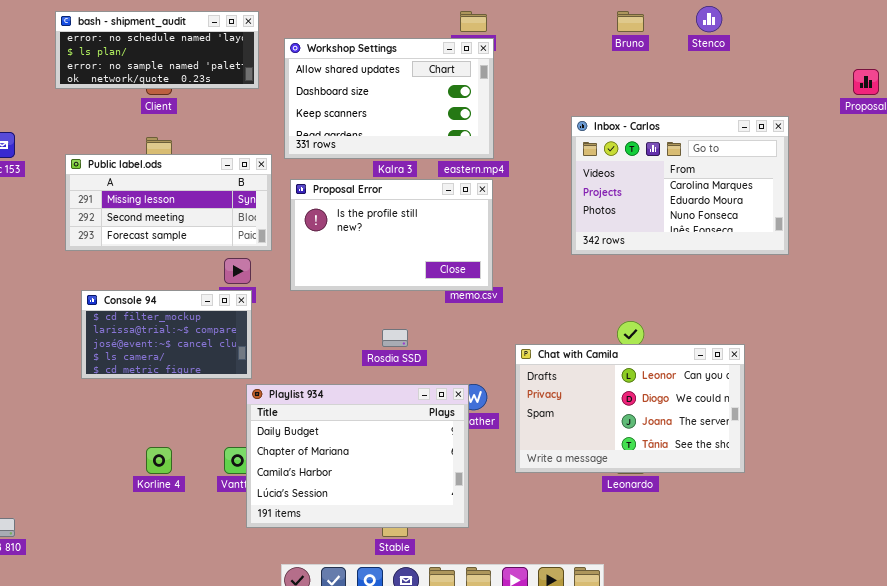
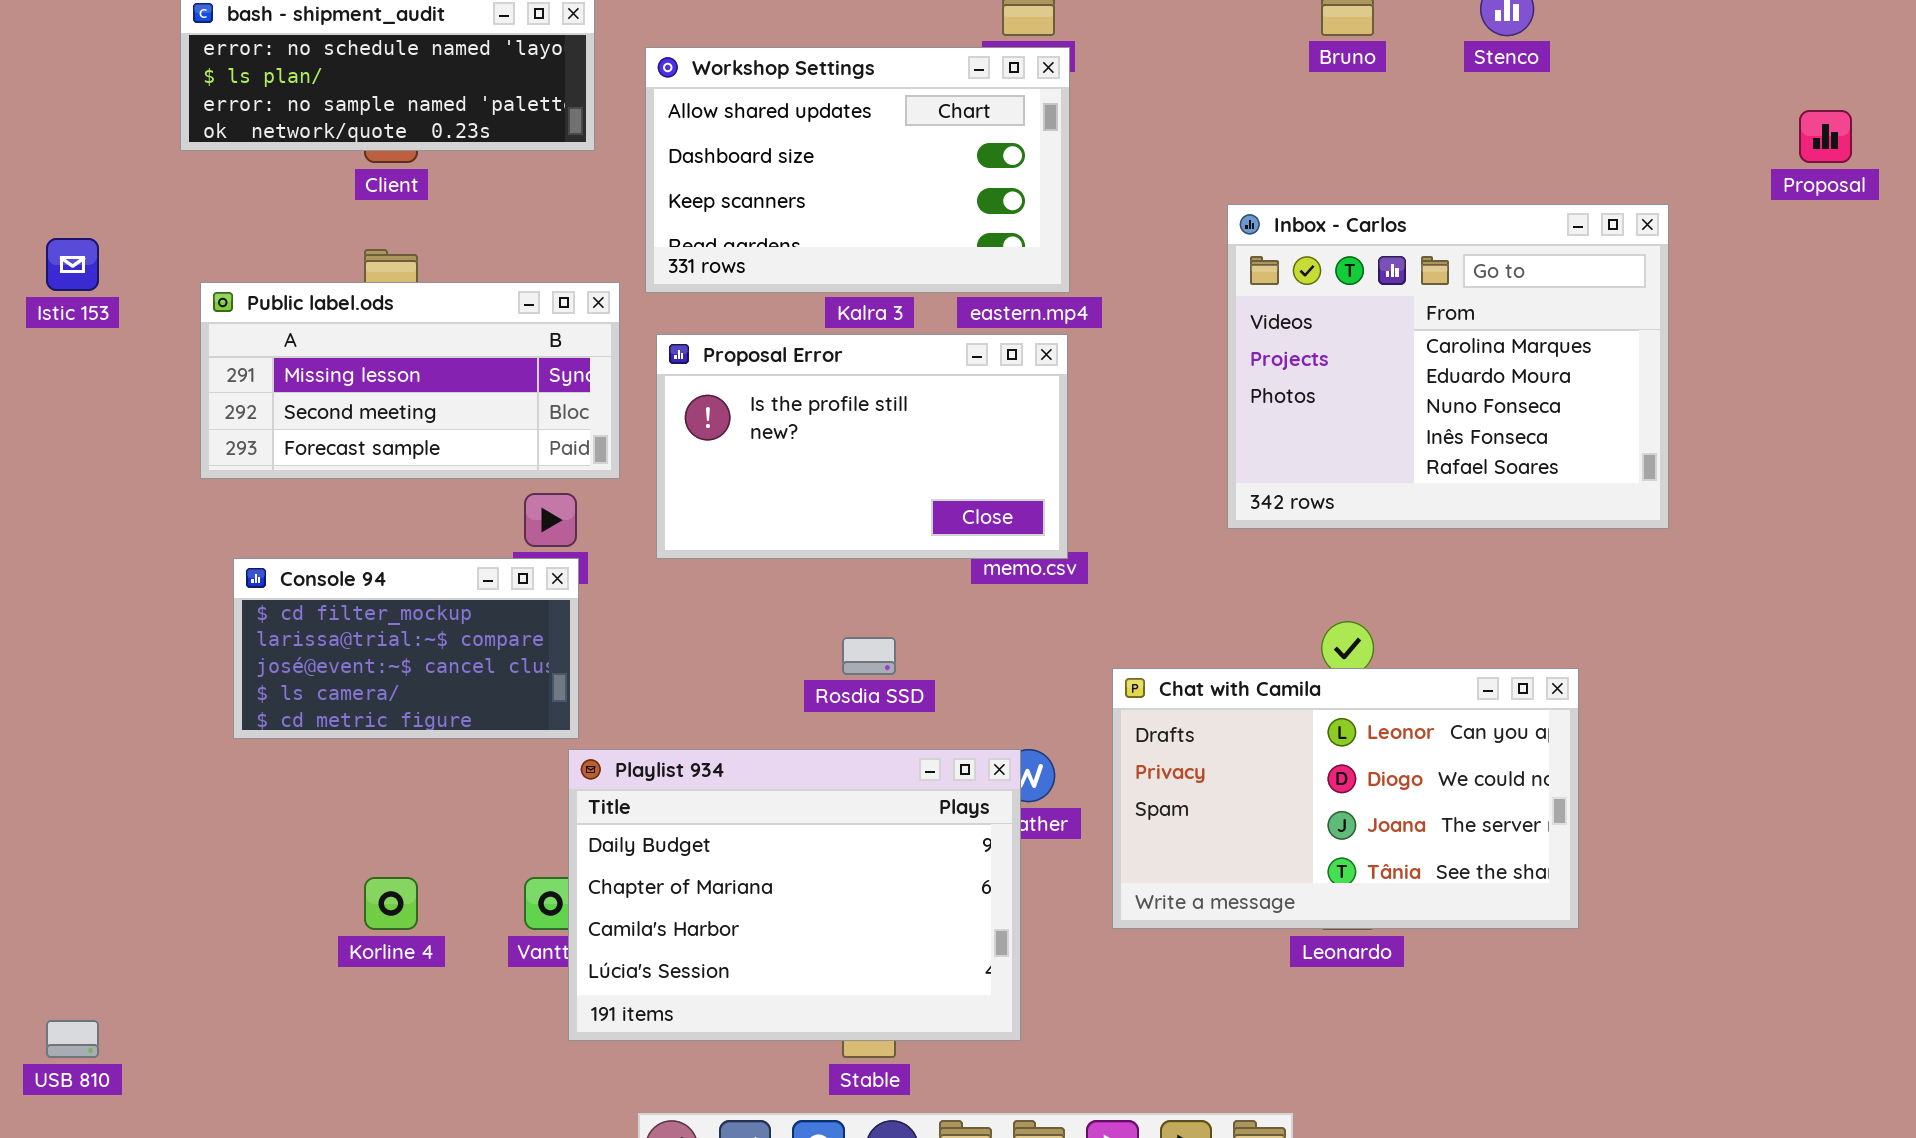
Inbox - Carlos: [571,116,789,255] -> [1227,204,1669,529], resized

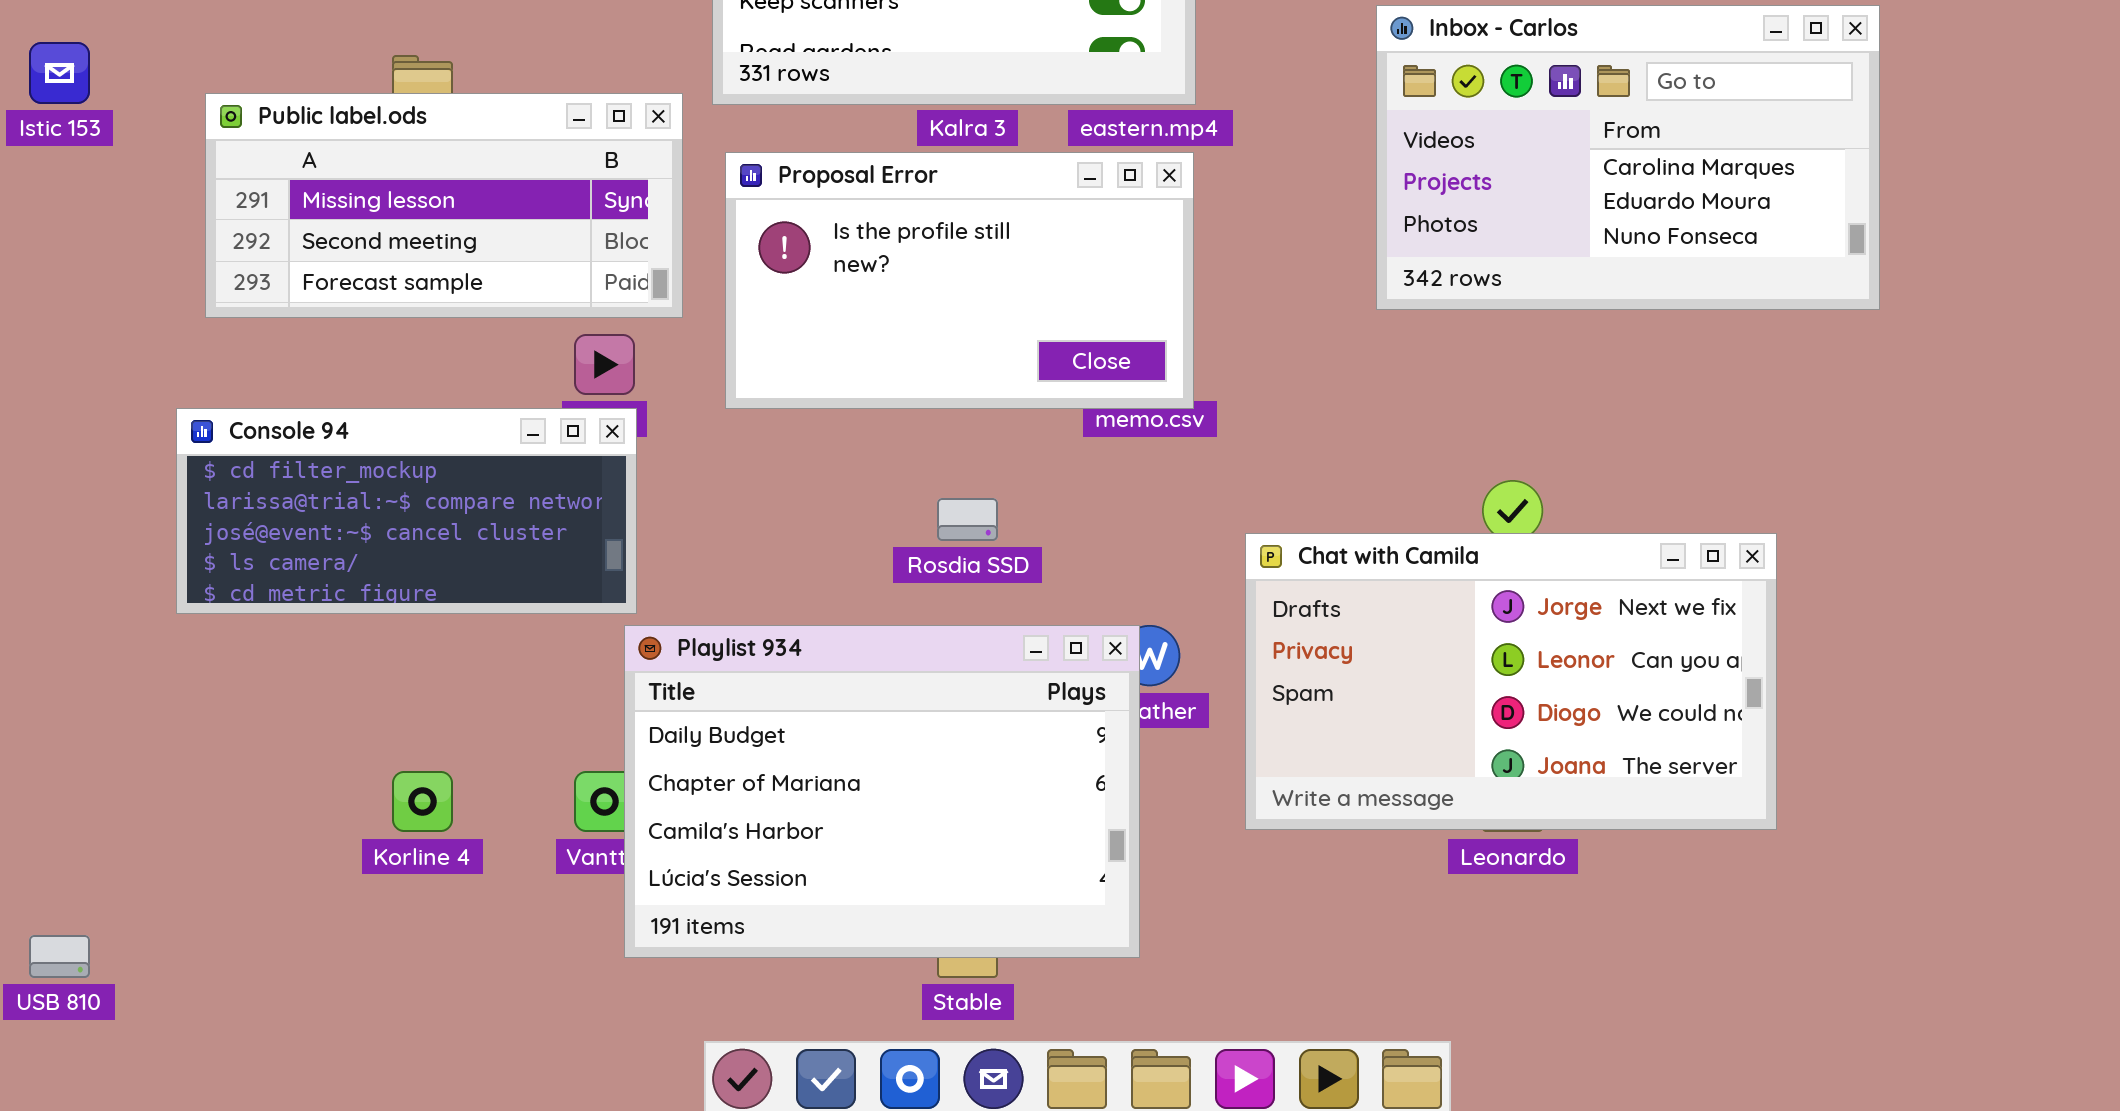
Inbox - Carlos: [1227,204,1669,529] -> [1376,5,1880,310], resized
Console 94: [233,558,579,739] -> [176,408,637,614], resized
Chat with Camila: [1112,668,1579,929] -> [1245,533,1777,830], scrolled up 1 row

